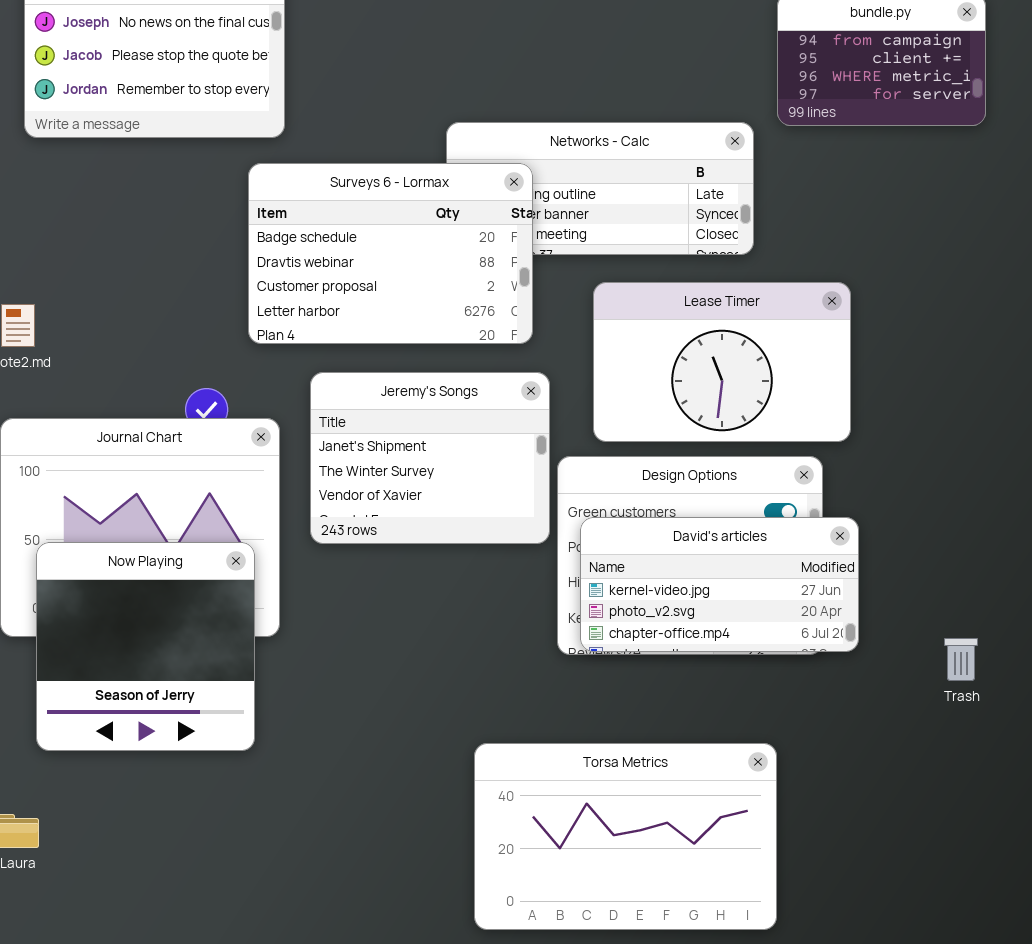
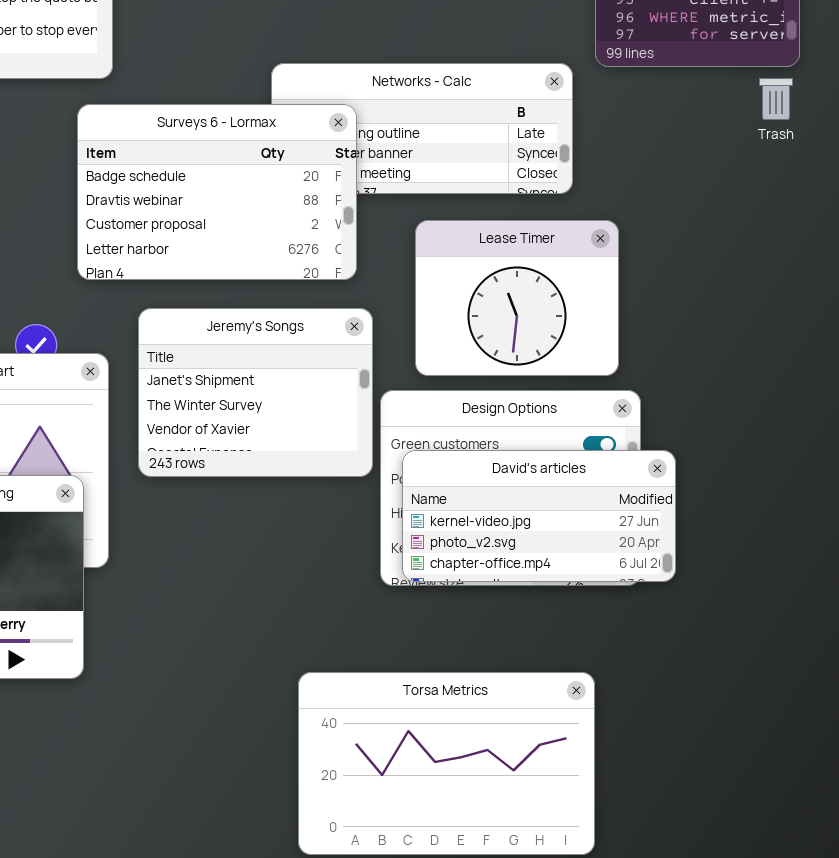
Lease Timer: [593,282,851,442] -> [415,220,619,376], resized
Trash: [944,638,978,681] -> [759,78,793,120], moved

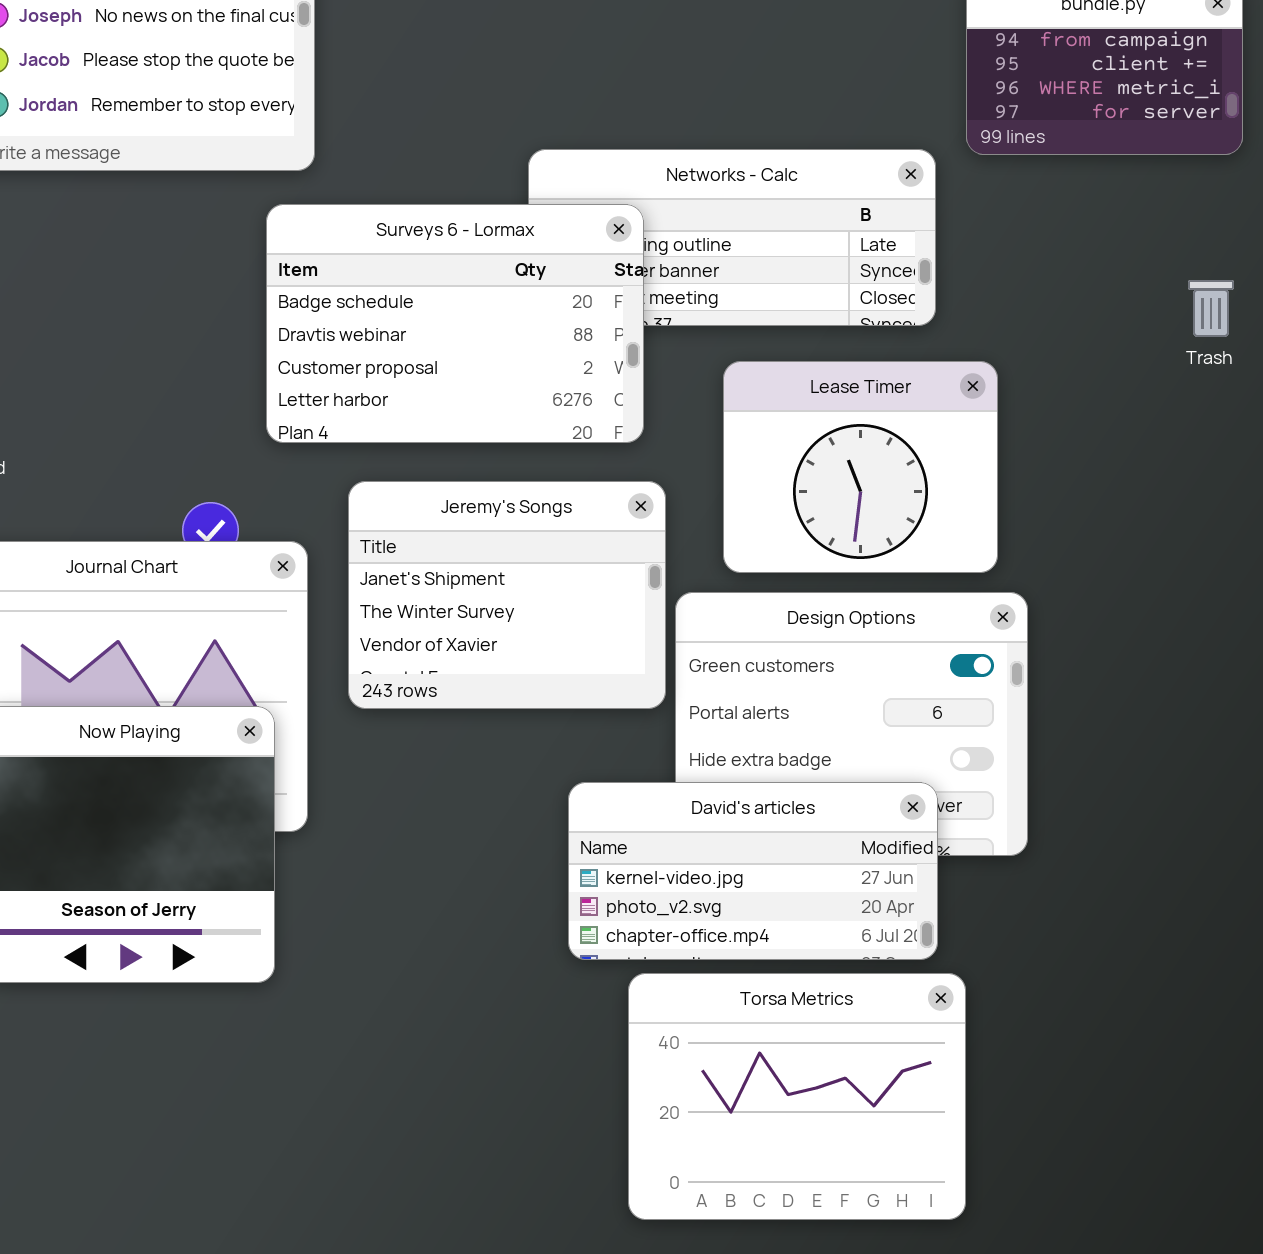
Trash: [759,78,793,120] -> [1188,280,1234,337], moved
David's articles: [402,450,676,582] -> [568,782,938,960], moved
Torsa Metrics: [298,672,595,855] -> [628,973,966,1220], resized

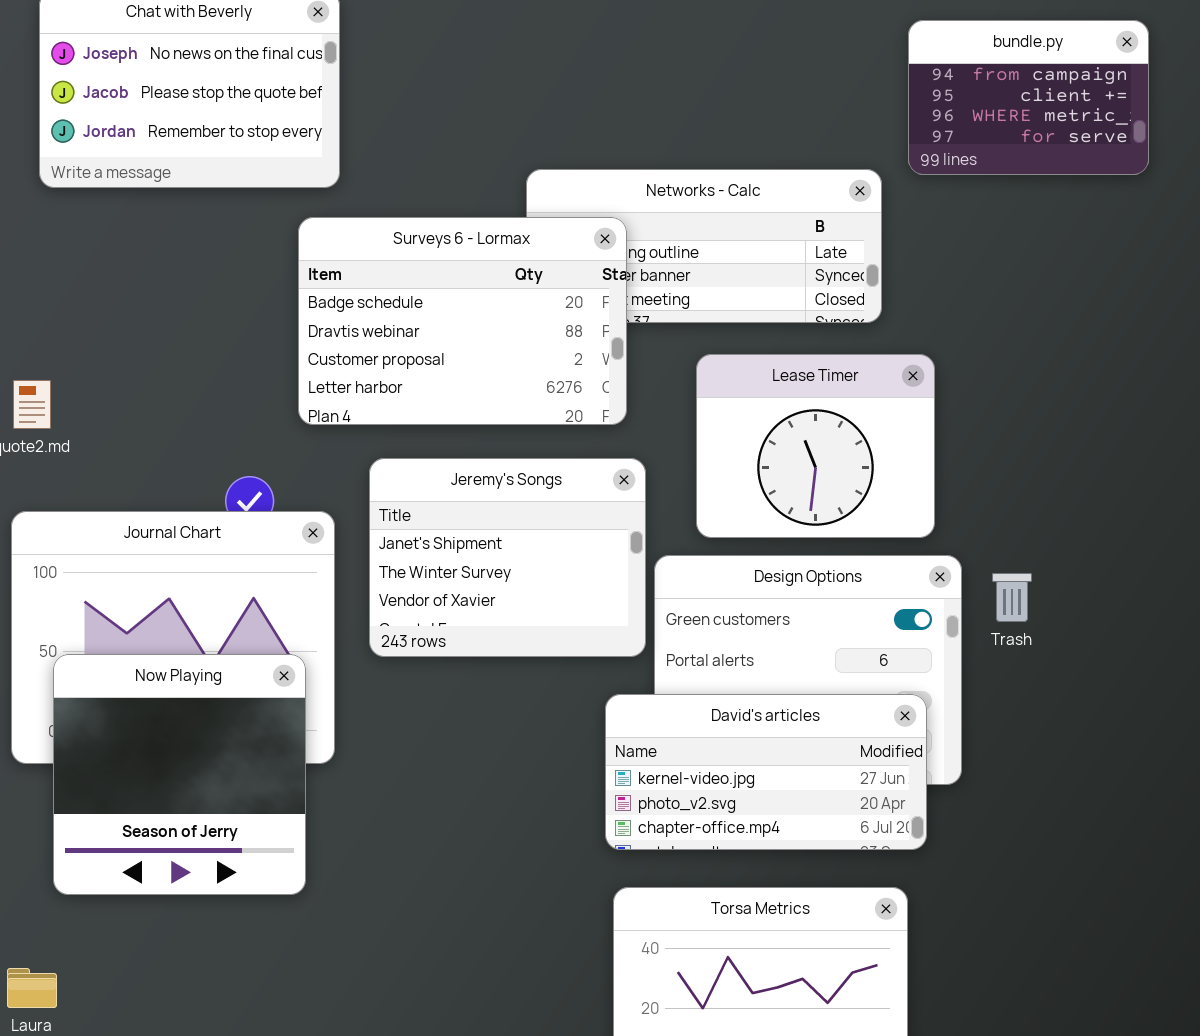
Trash: [1188,280,1234,337] -> [992,573,1032,622], moved
David's articles: [568,782,938,960] -> [605,694,927,850], moved

